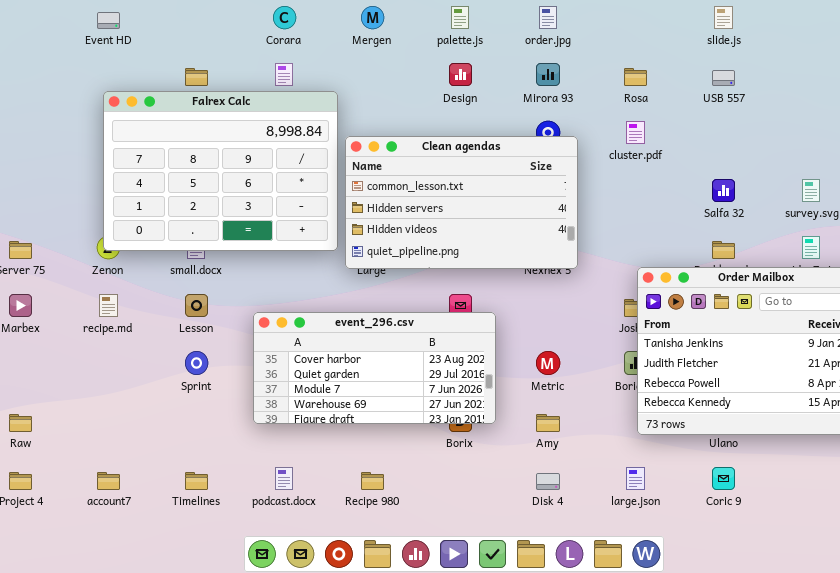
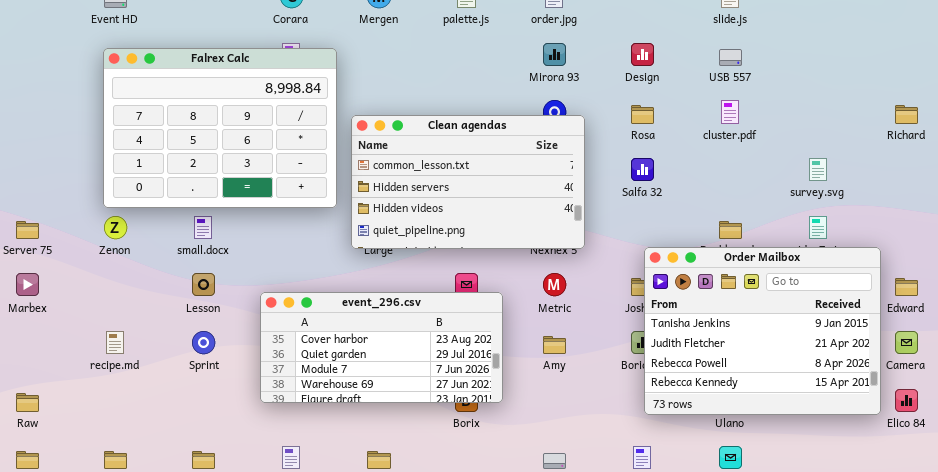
Design: [449,63,472,86] -> [631,43,654,66], moved
Rosa: [624,68,647,86] -> [631,105,654,124], moved
Falrex Calc: [103,91,338,251] -> [103,48,337,208], moved
cluster.pdf: [626,121,645,144] -> [721,100,739,124], moved
Salfa 32: [712,179,735,202] -> [631,158,654,181], moved
recipe.md: [99,294,118,317] -> [106,331,124,354], moved
Metric: [536,351,560,375] -> [543,273,566,296], moved
Amy: [536,414,560,432] -> [543,336,566,354], moved

